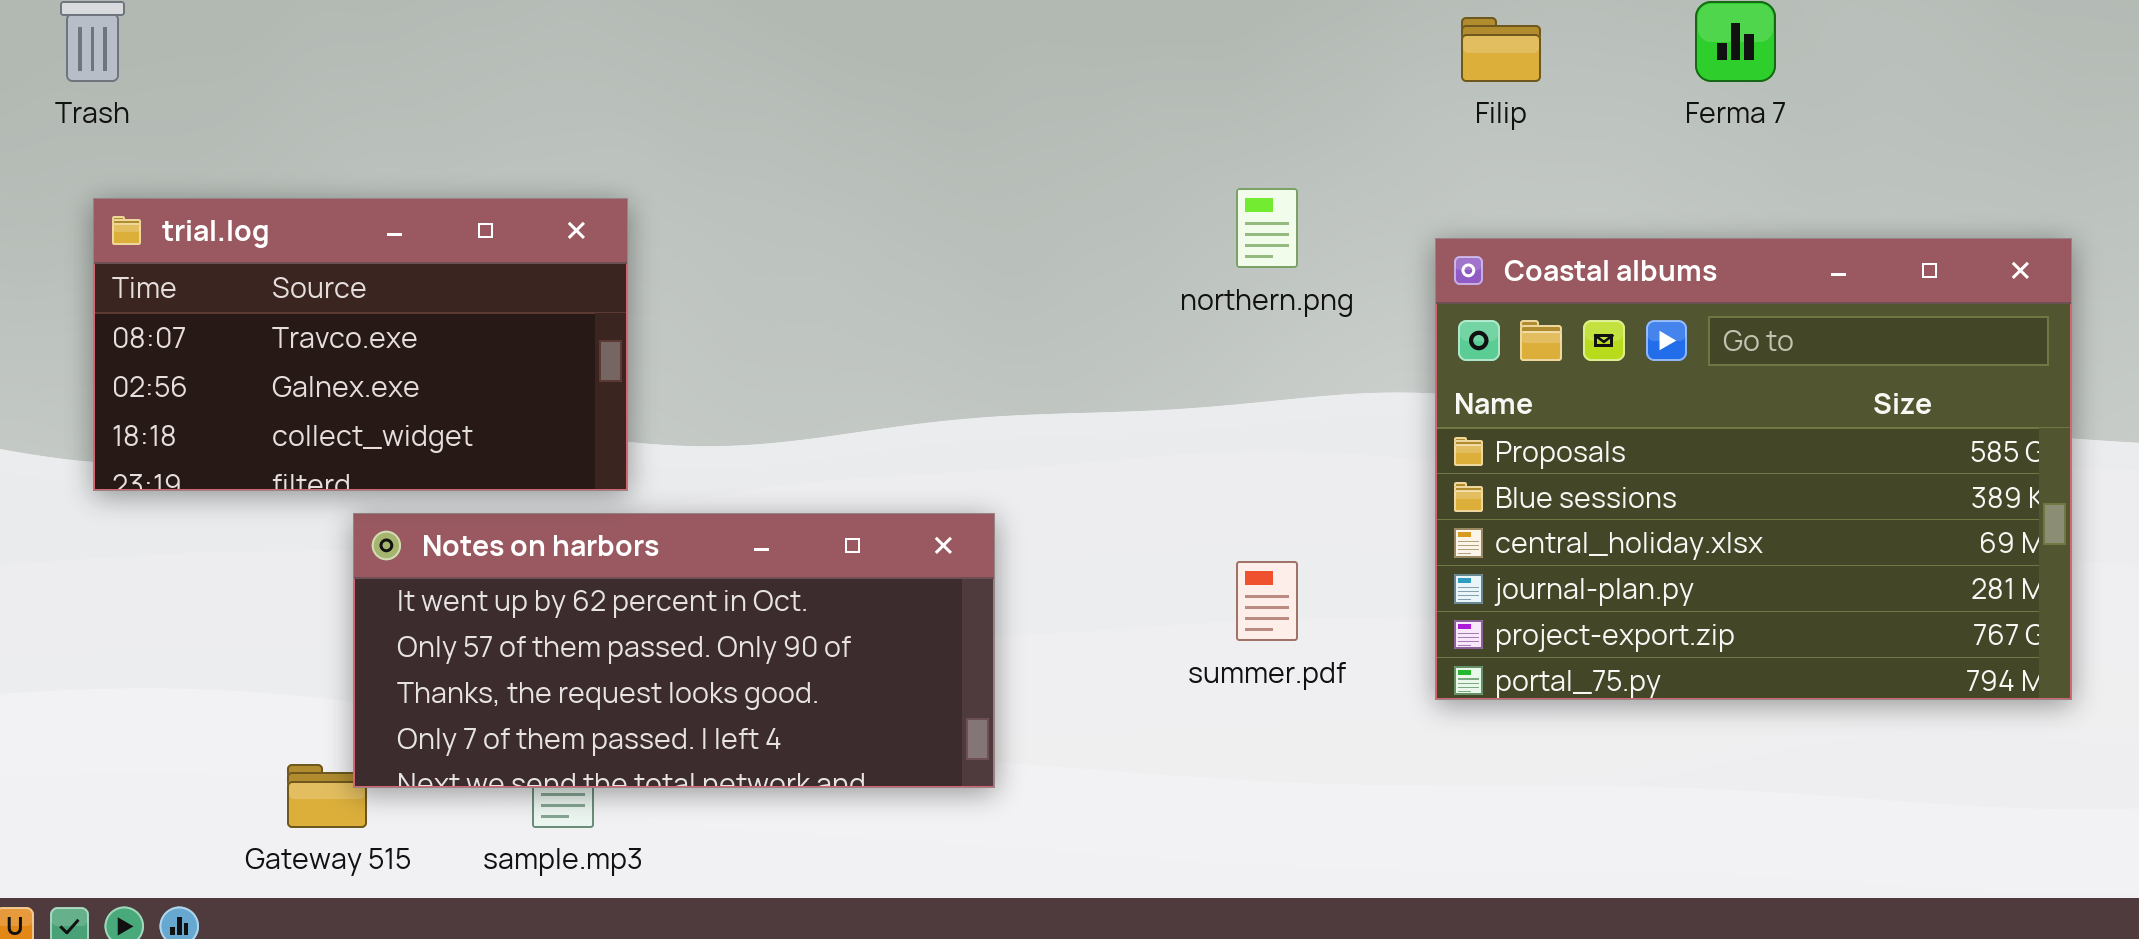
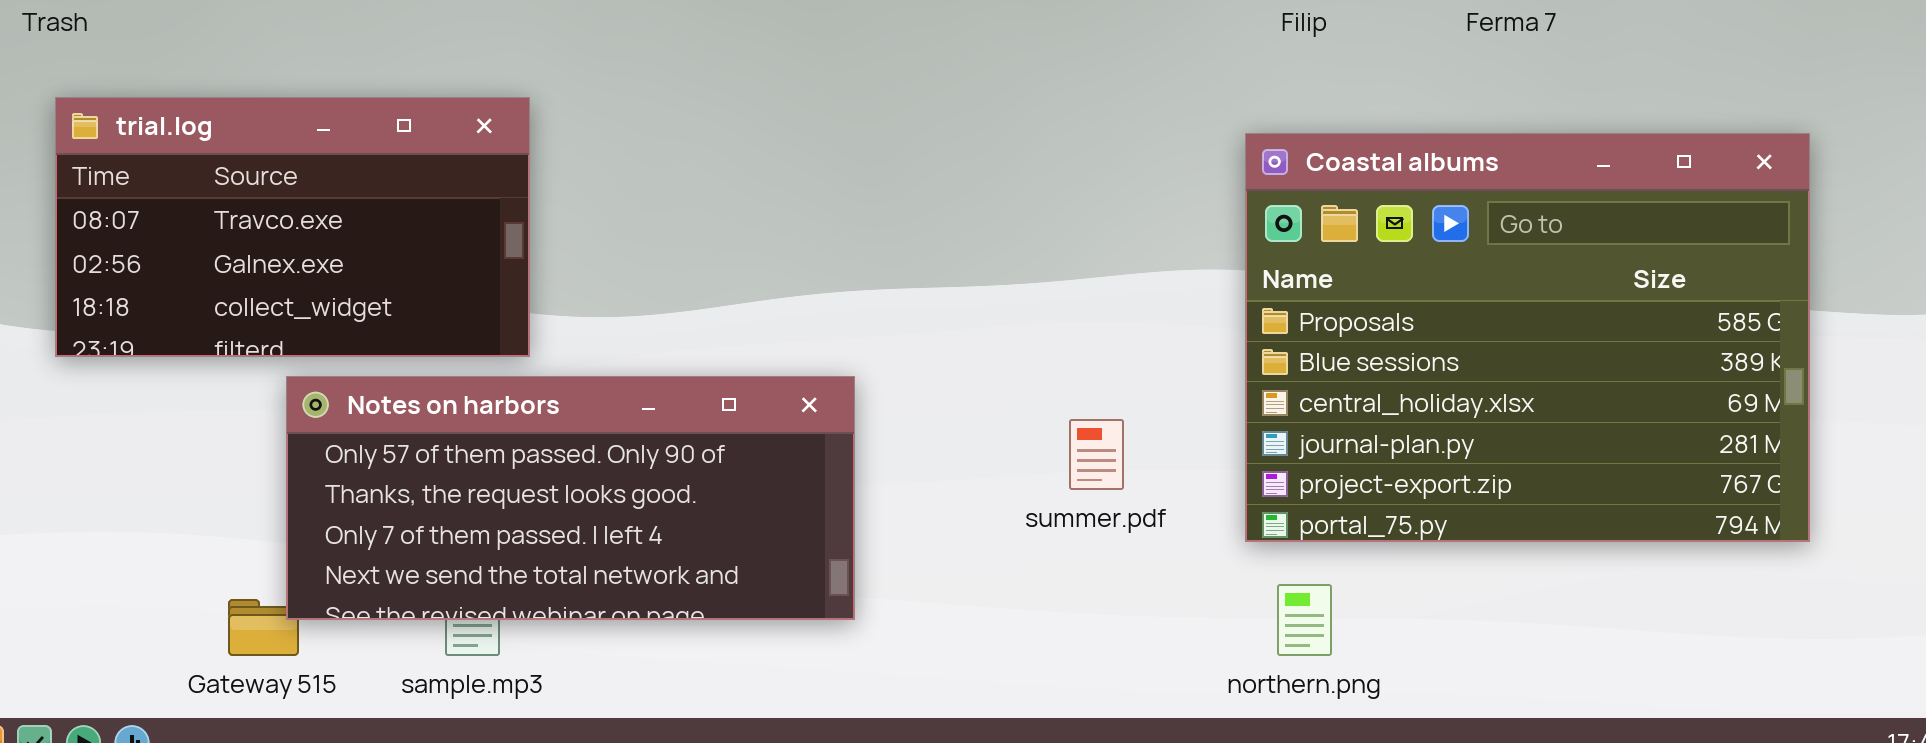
northern.png: [1236,188,1298,268] -> [1277,584,1332,656], moved
Notes on harbors: [353,513,995,788] -> [286,376,855,620], scrolled down 1 row

